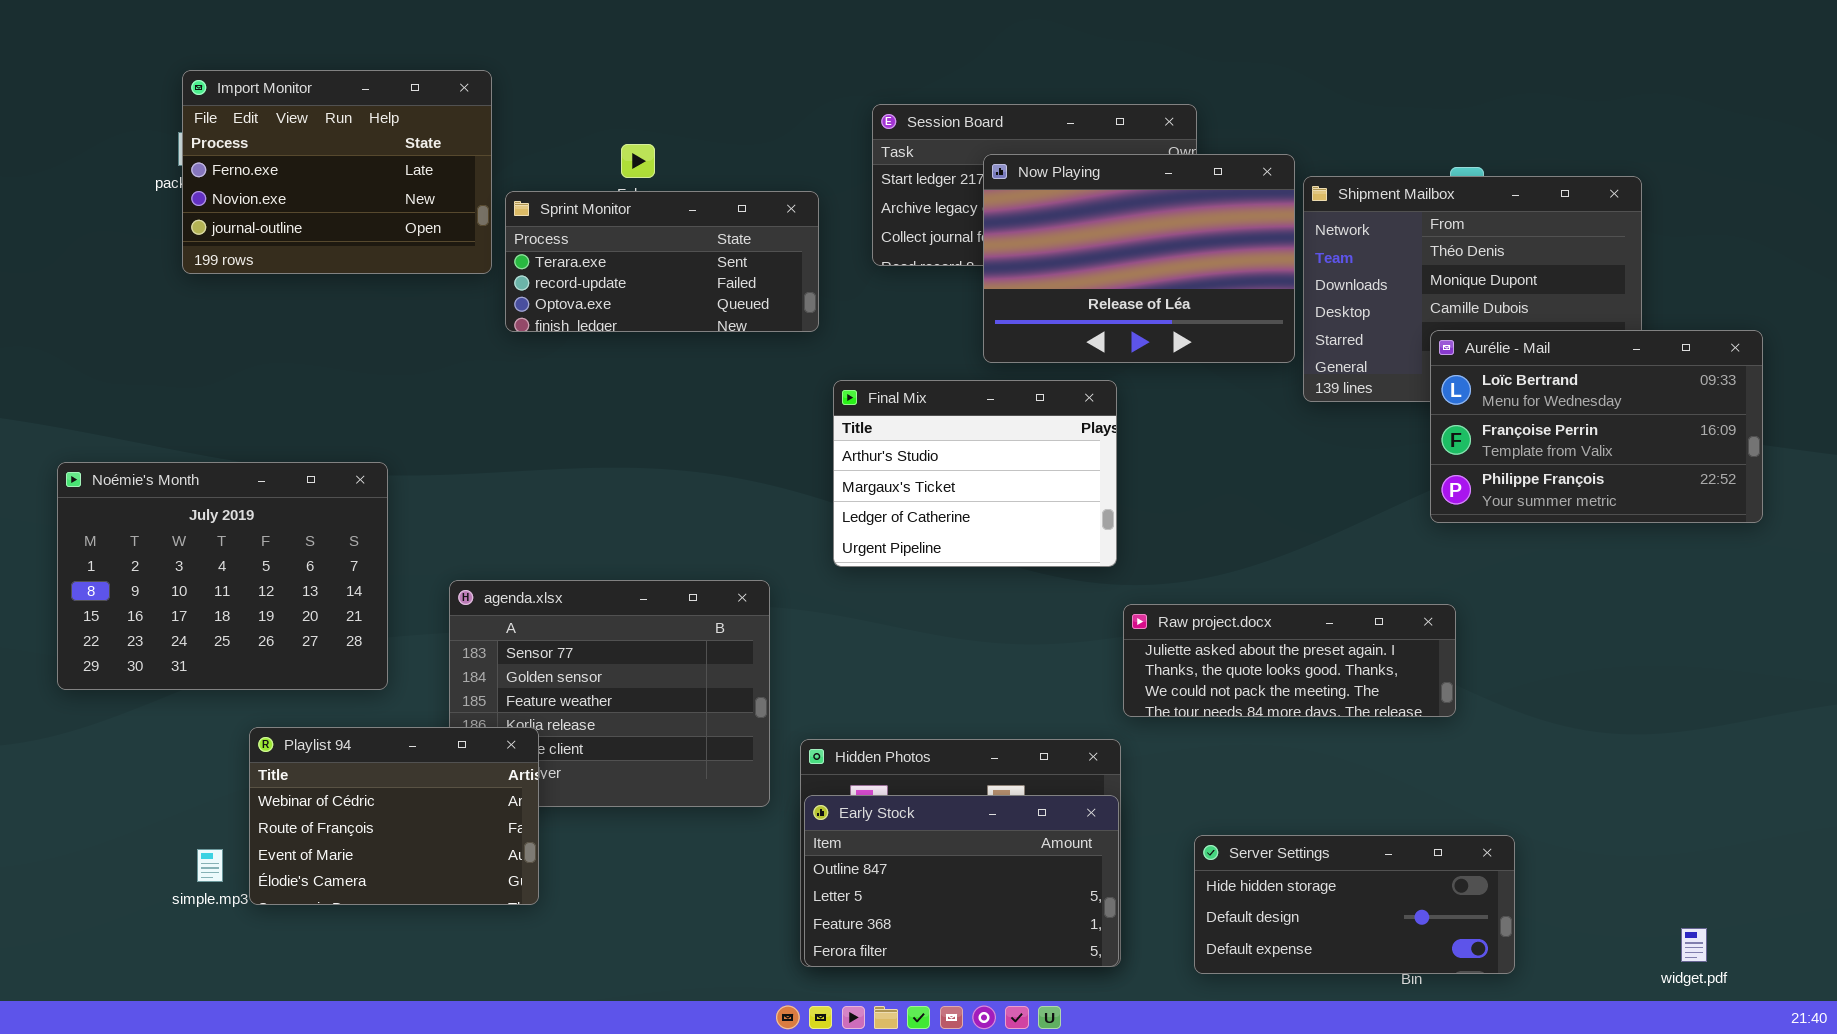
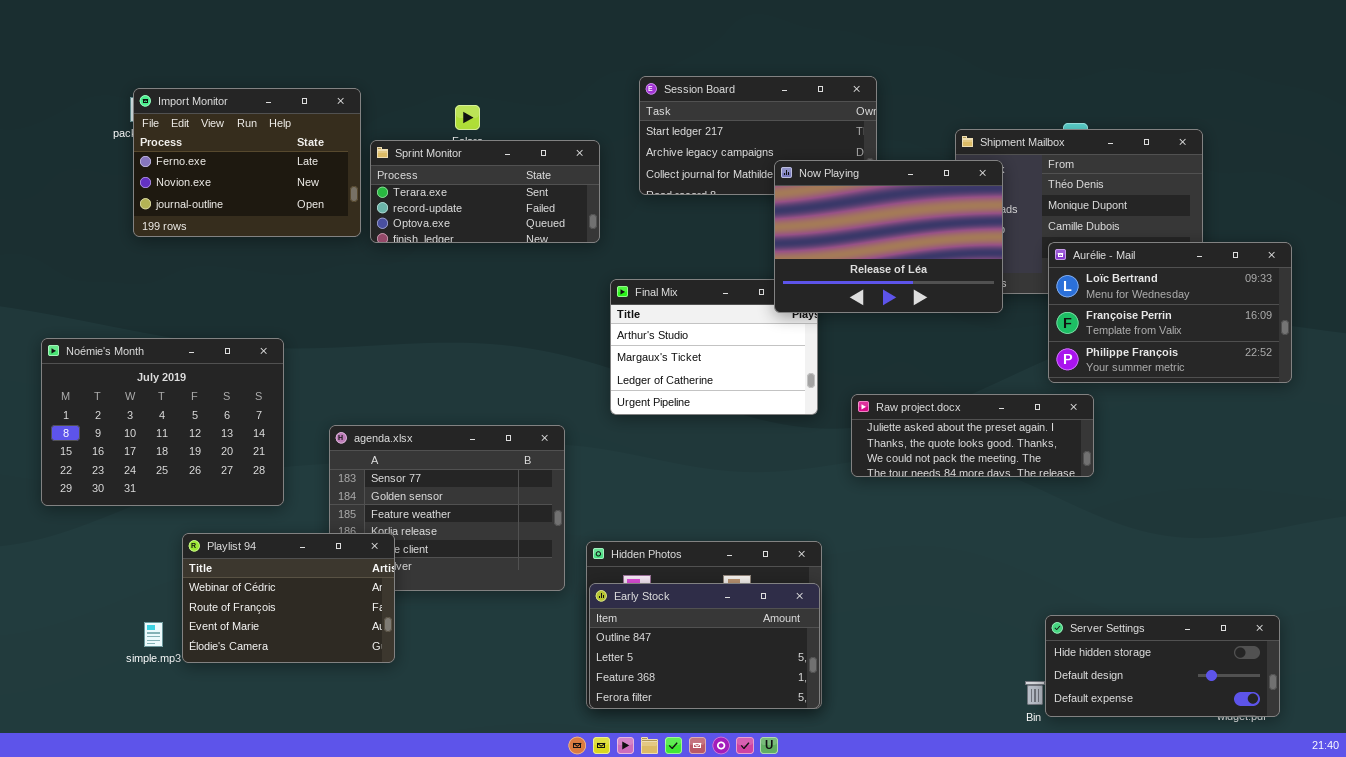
Import Monitor: [182,70,492,274] -> [133,88,361,237], moved
Now Playing: [983,154,1295,363] -> [774,160,1003,313], moved
Raw project.docx: [1123,604,1456,717] -> [851,394,1094,477], moved
Server Settings: [1194,835,1515,974] -> [1045,615,1280,717], moved

